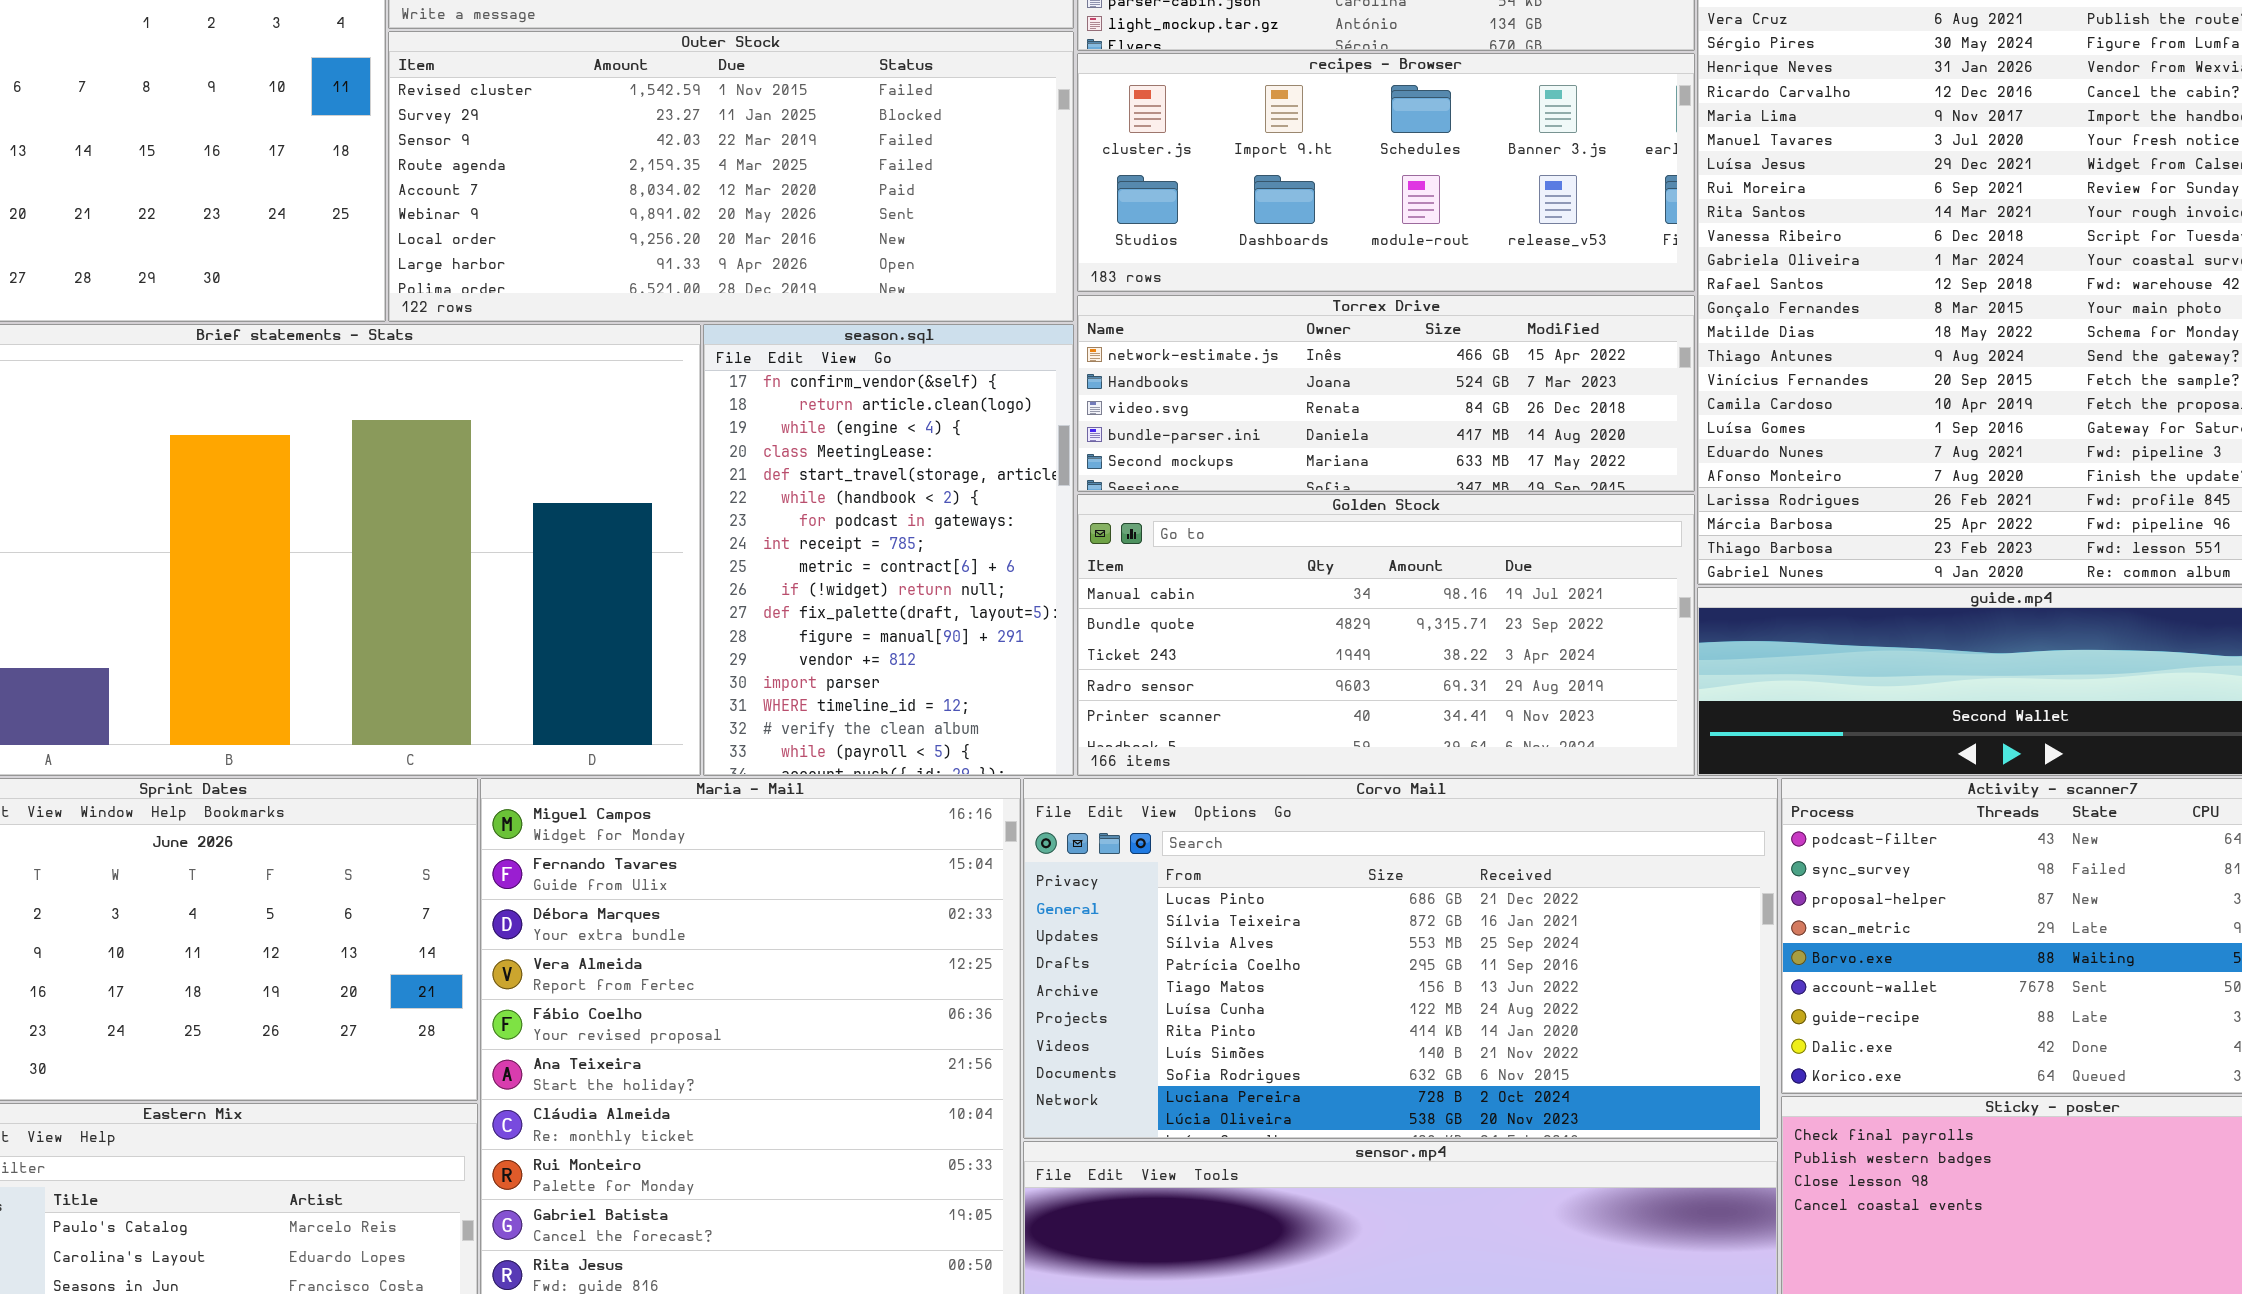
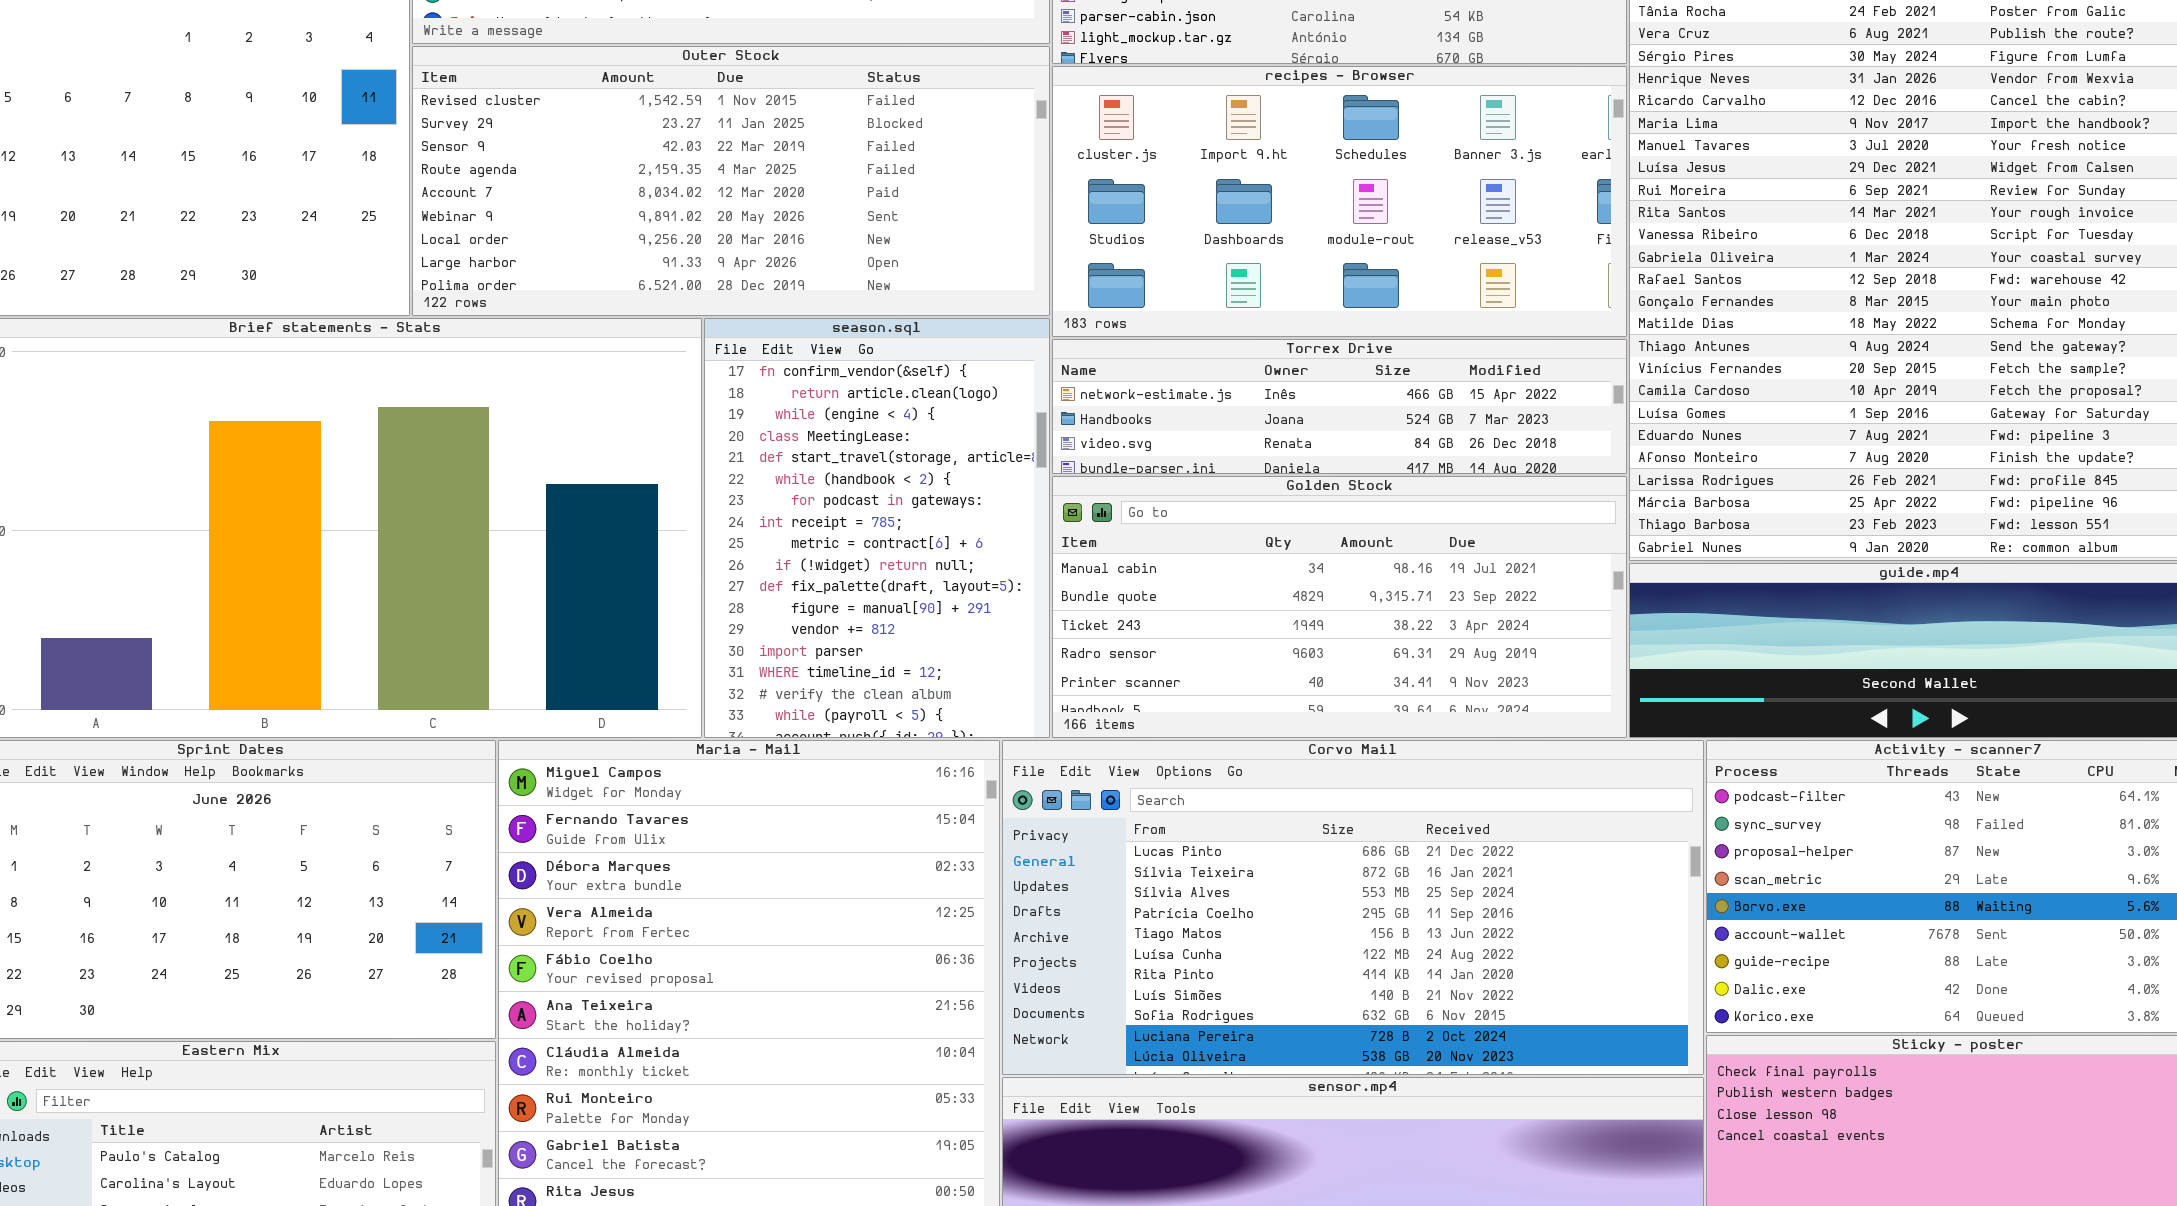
recipes - Browser: [1077,53,1695,292] -> [1052,66,1627,337], resized
Torrex Drive: [1077,295,1695,492] -> [1052,339,1627,474], resized

